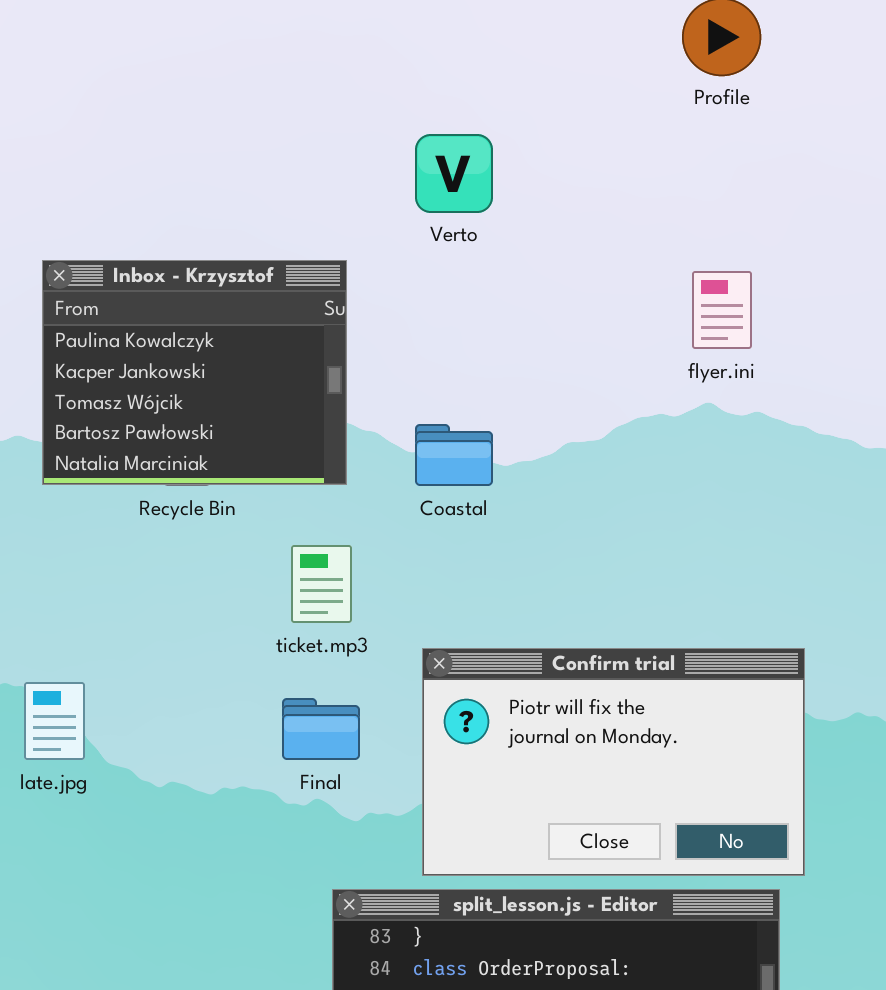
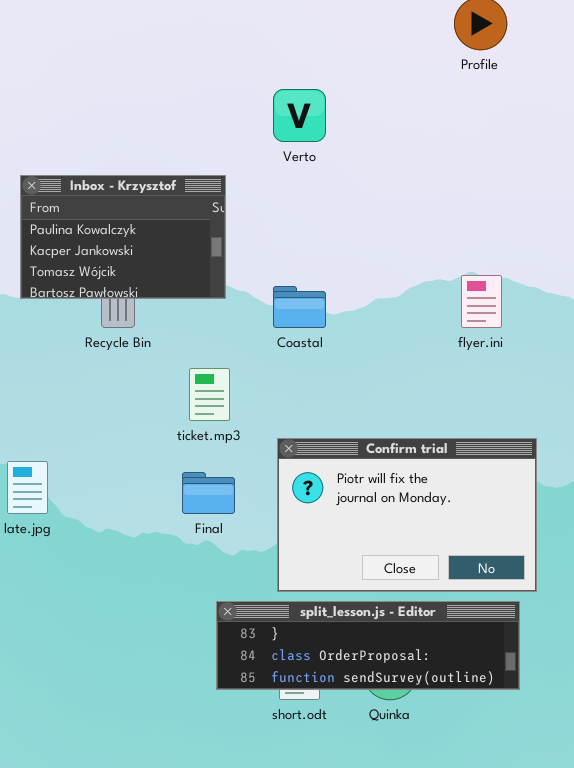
Inbox - Krzysztof: [42,260,347,485] -> [20,175,226,299], resized
flyer.ini: [692,271,752,349] -> [461,275,502,328], moved

